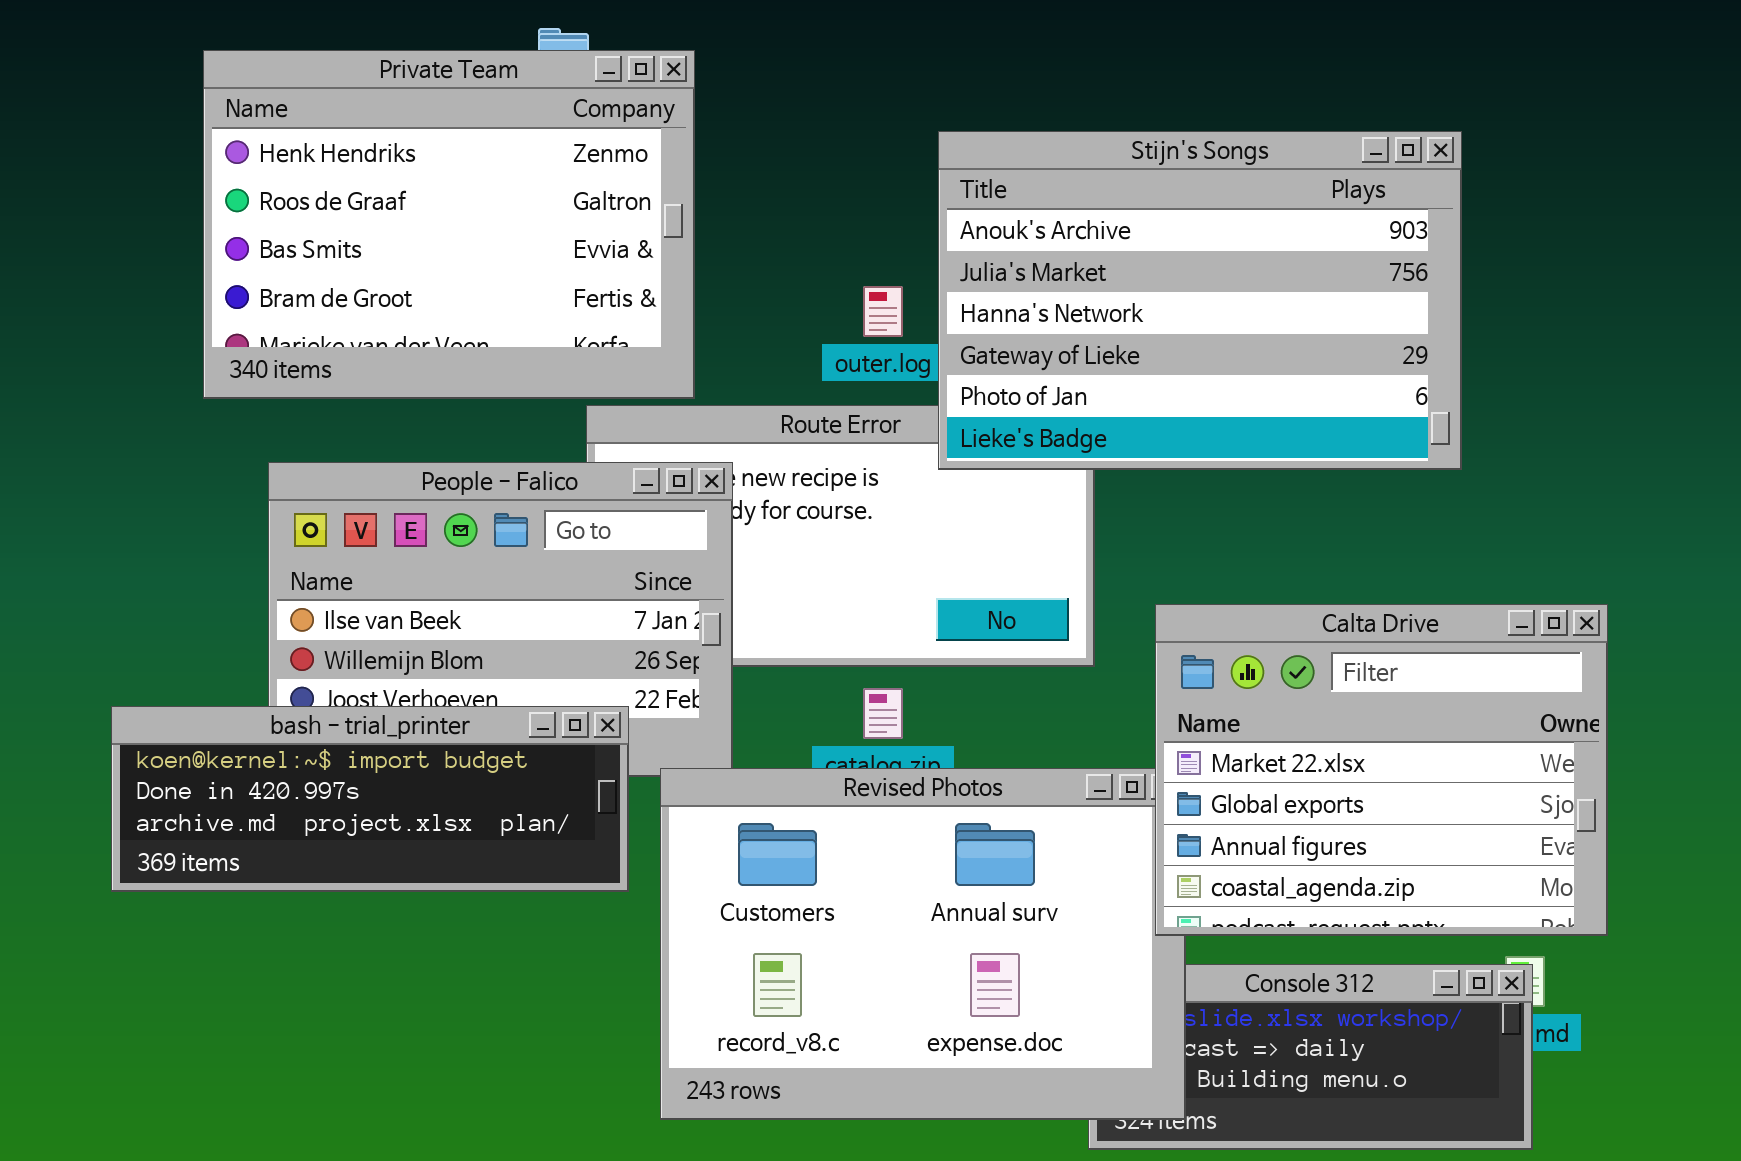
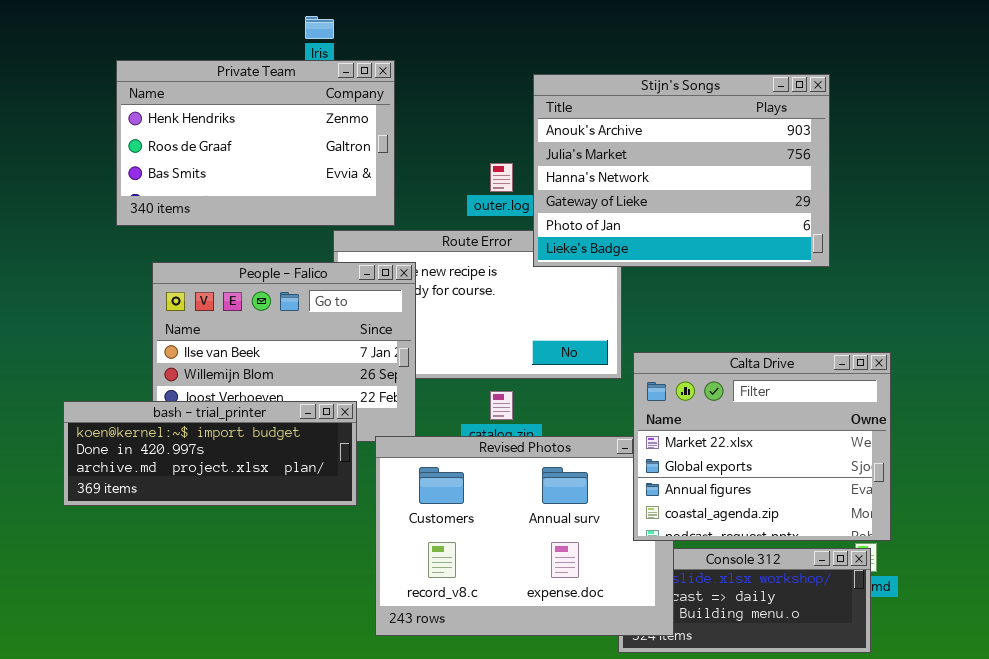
Private Team: [203,50,695,399] -> [116,60,395,226], resized
Calta Drive: [1155,604,1608,936] -> [633,352,891,541], moved

